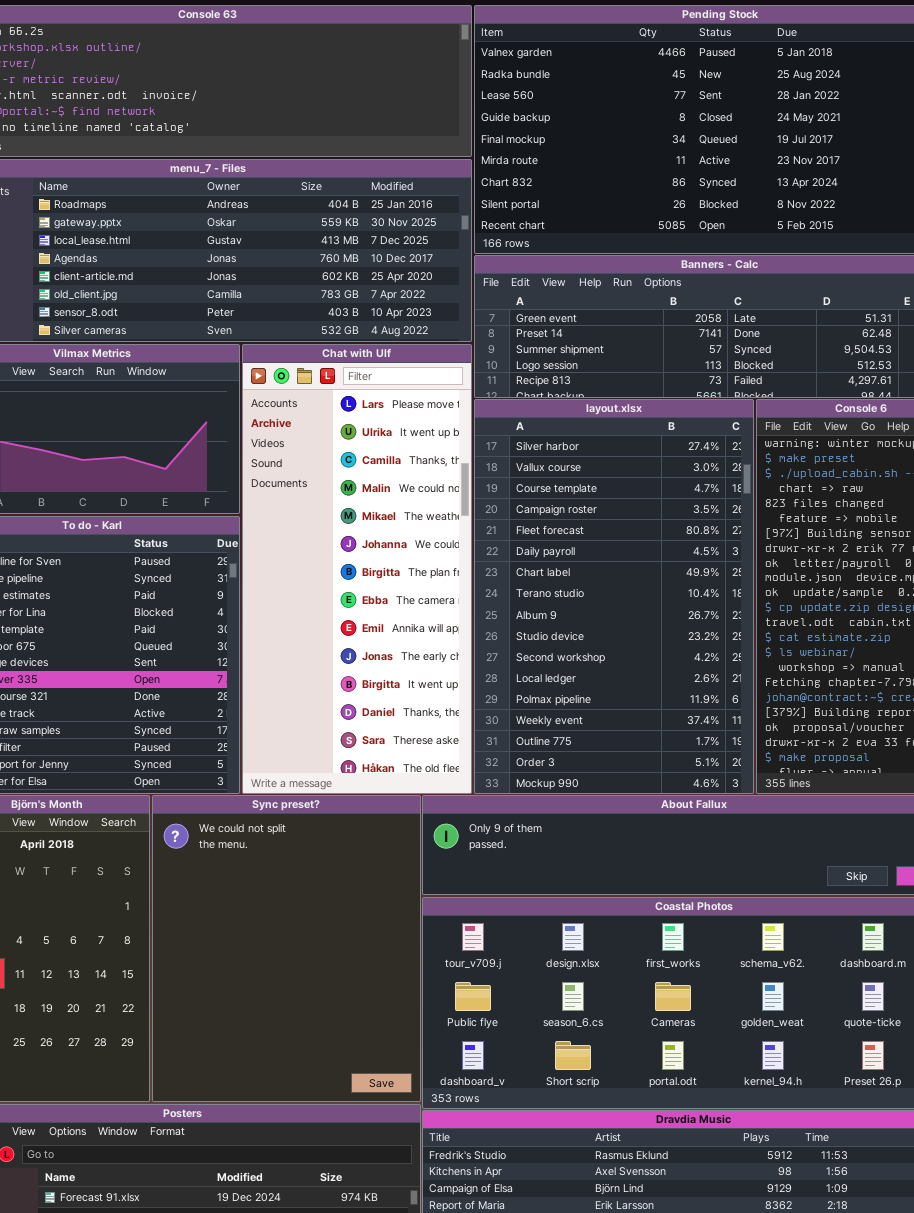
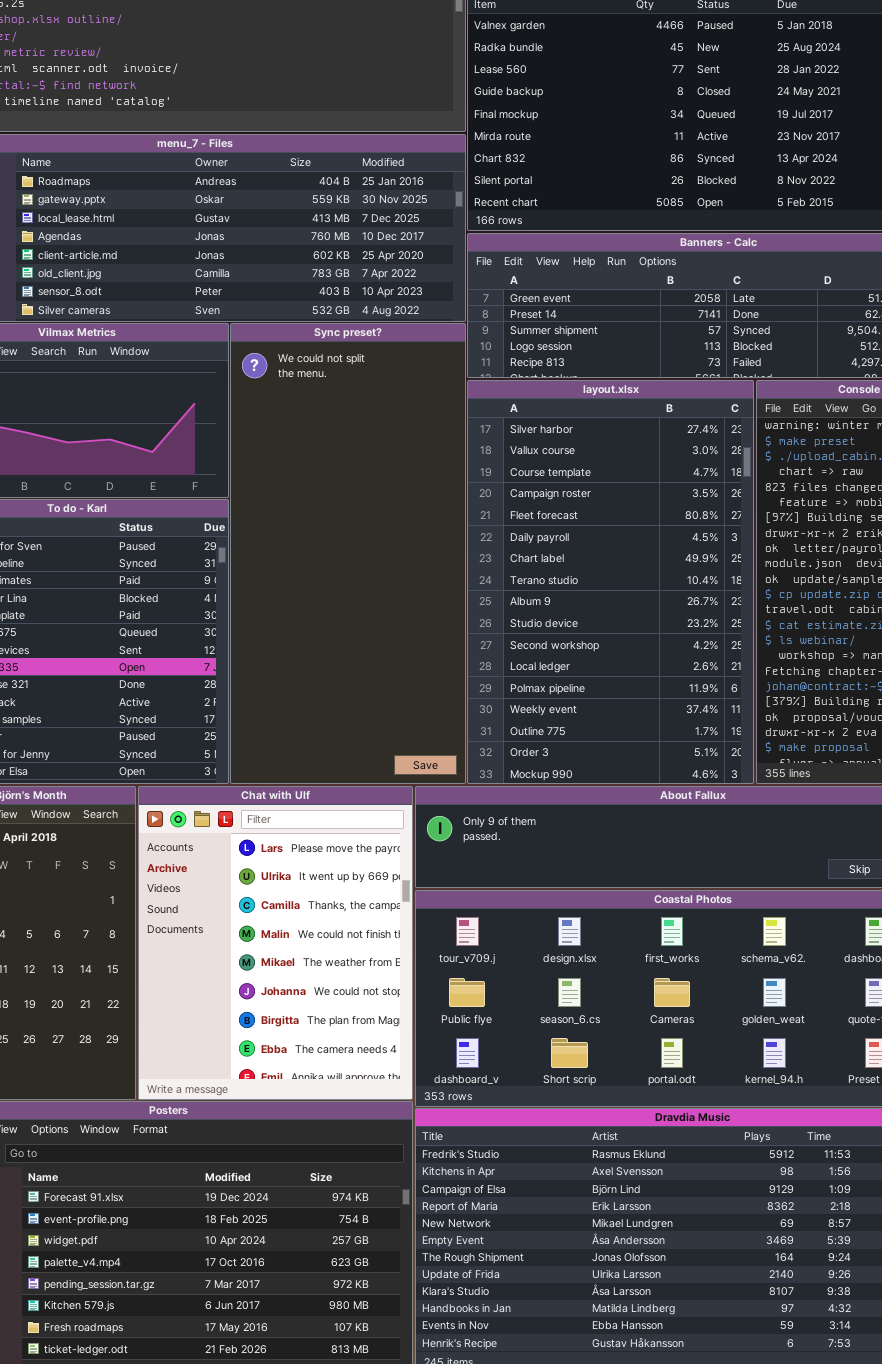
Chat with Ulf: [242,344,472,794] -> [138,786,413,1100], moved, resized
Sync preset?: [152,795,421,1102] -> [230,323,466,784], moved, resized

